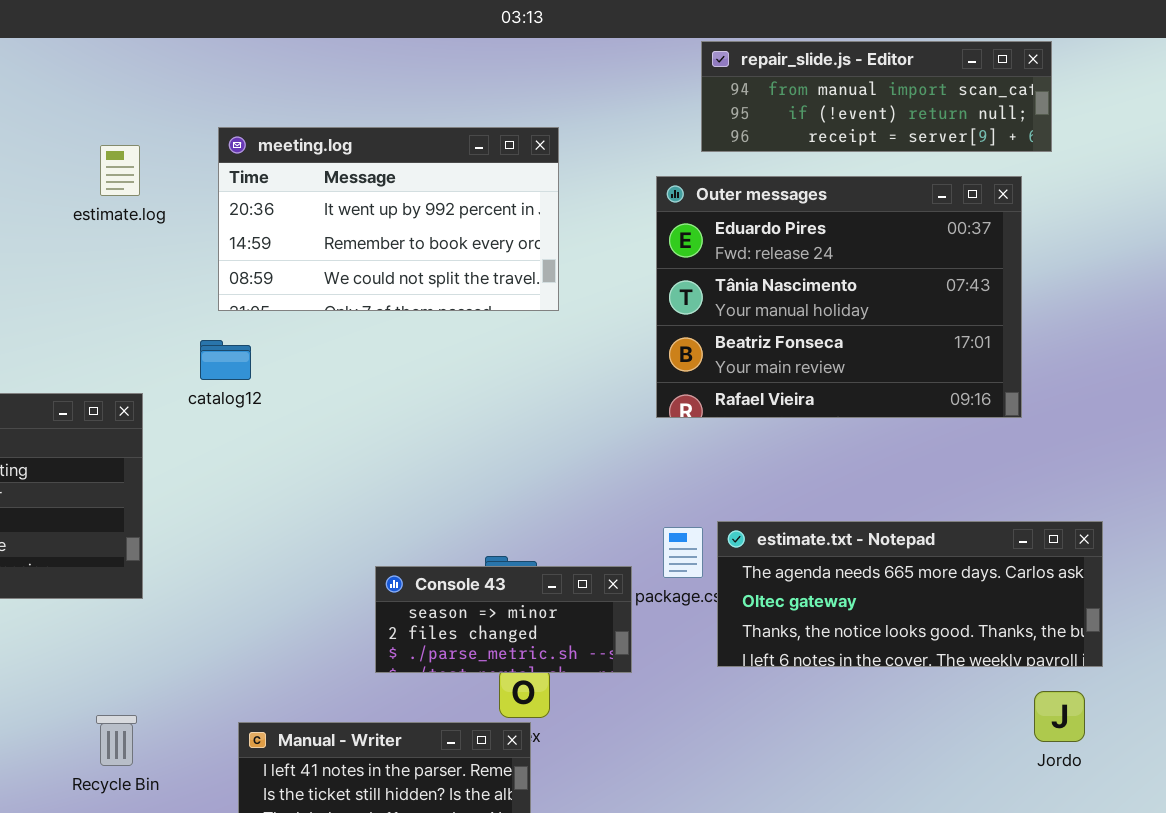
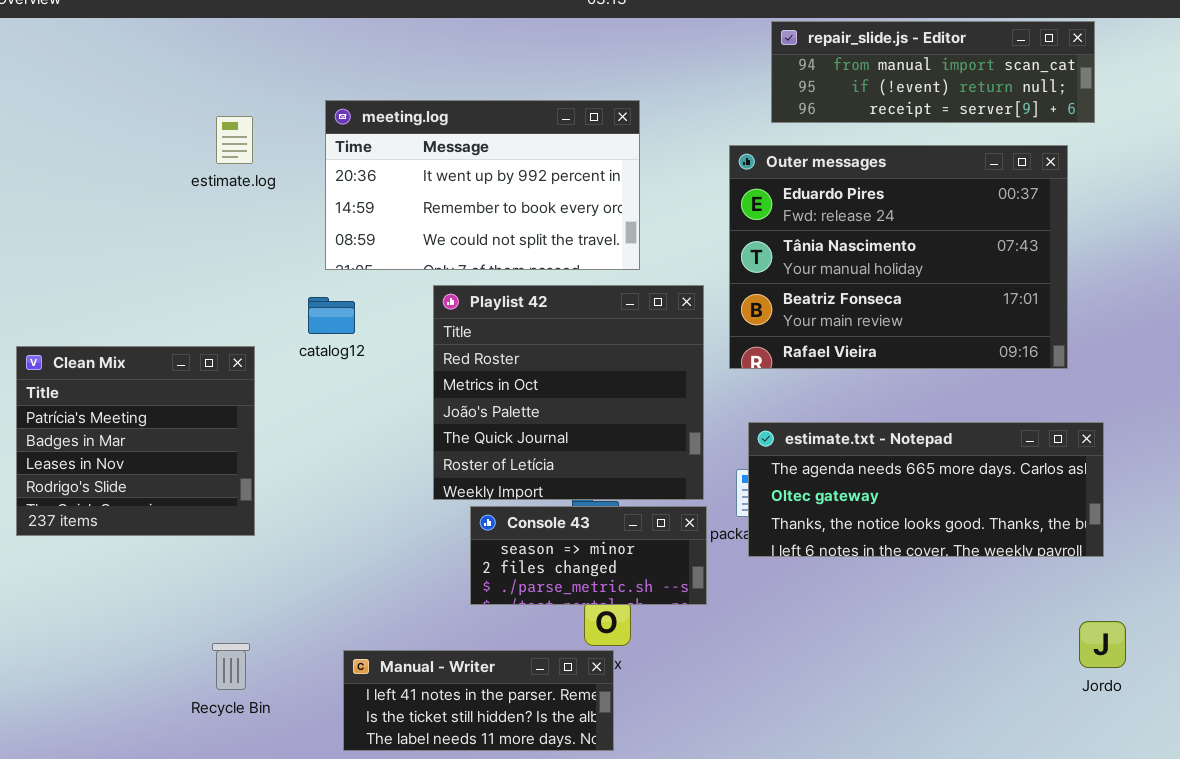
Playlist 42: none -> [433,285,704,500], opened
estimate.txt - Notepad: [717,521,1103,667] -> [748,422,1104,557], moved

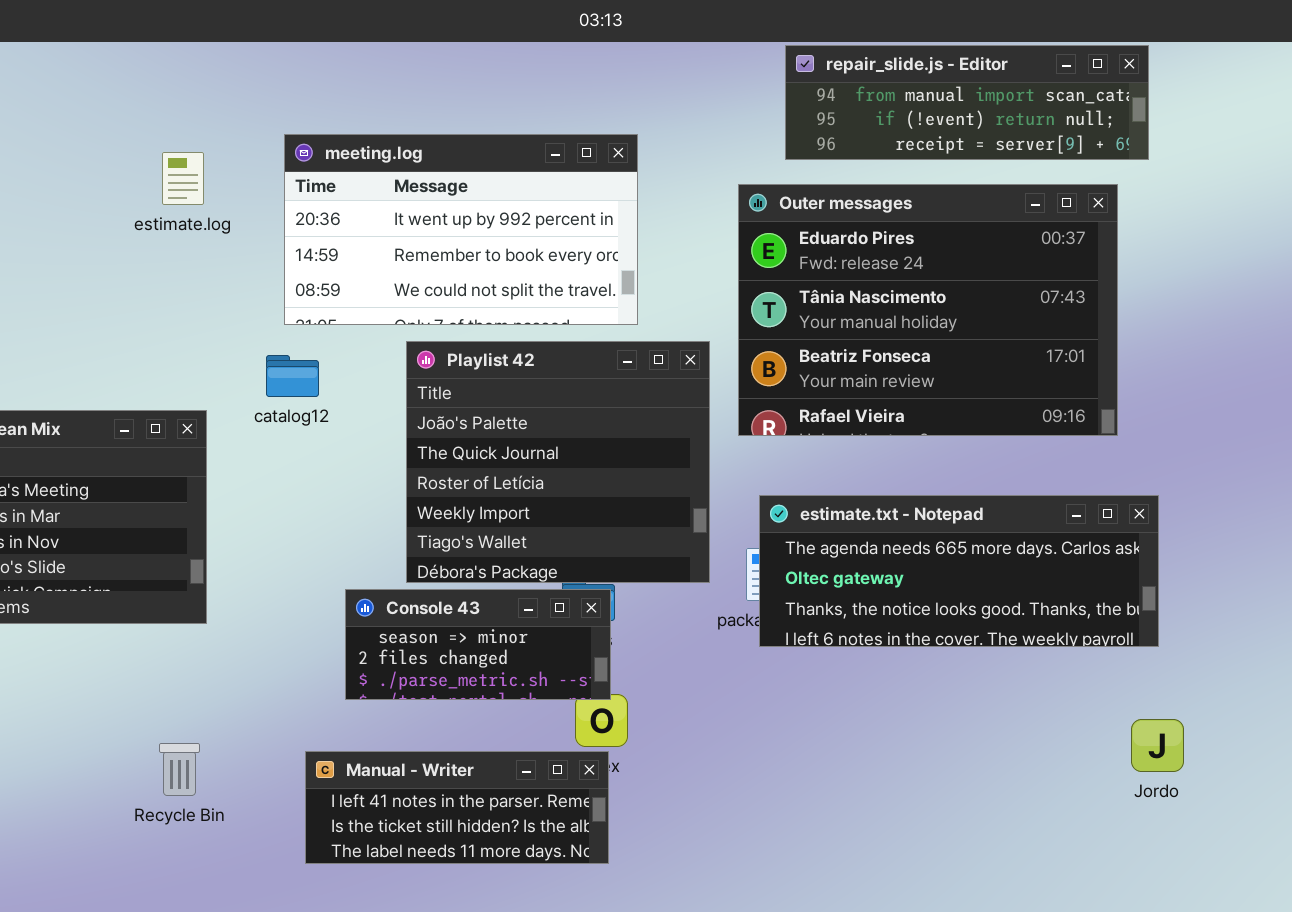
Playlist 42: [433,285,704,500] -> [406,341,710,583], scrolled down 2 rows
Console 43: [470,506,707,605] -> [345,589,611,700], moved

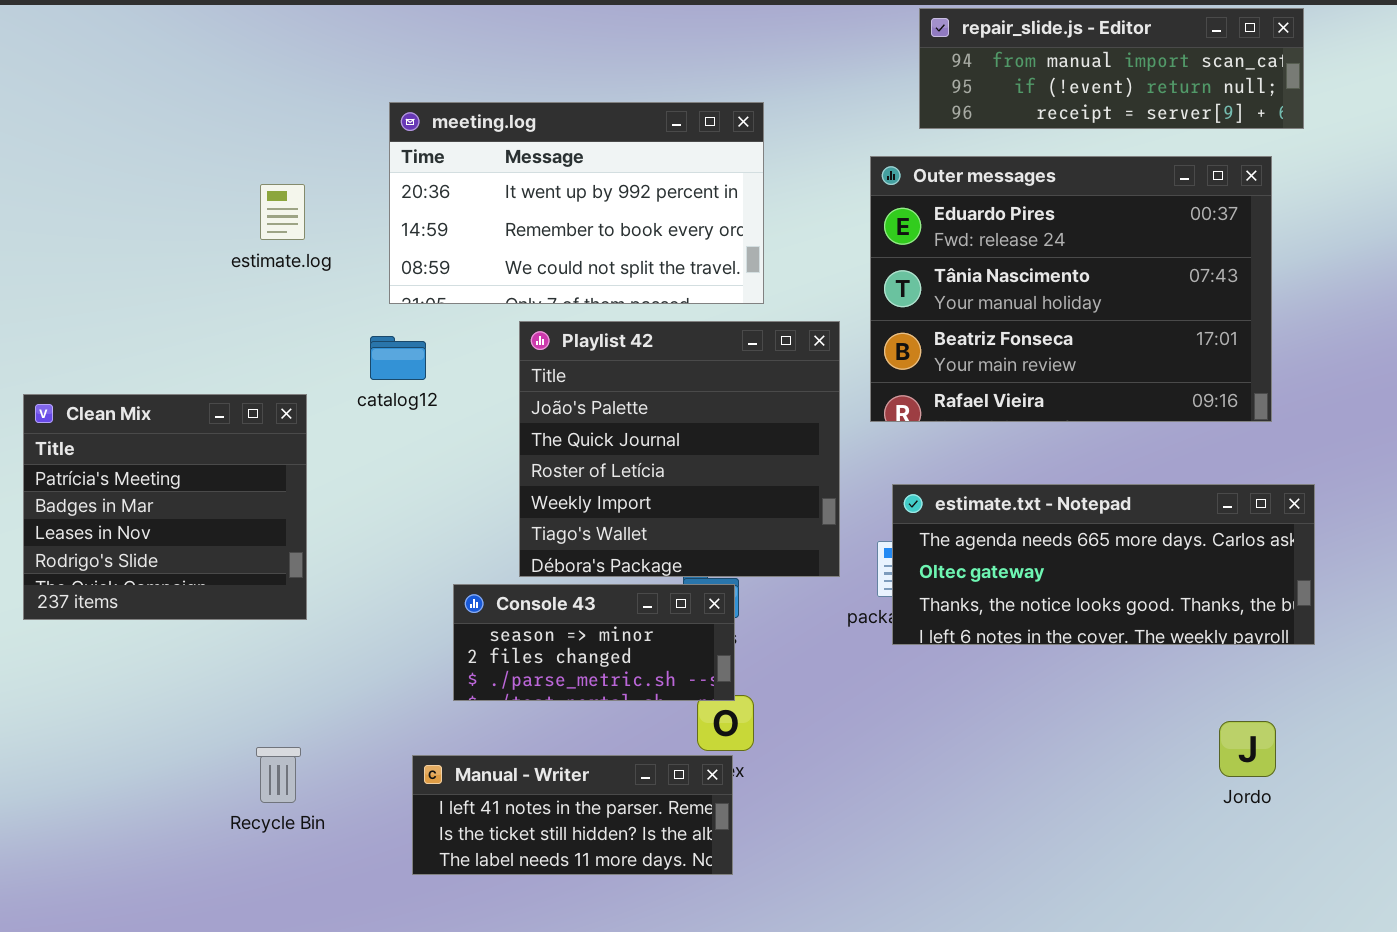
estimate.log: [162,152,204,205] -> [260,184,305,240], moved
Jordo: [1131,719,1184,772] -> [1219,721,1276,777], moved

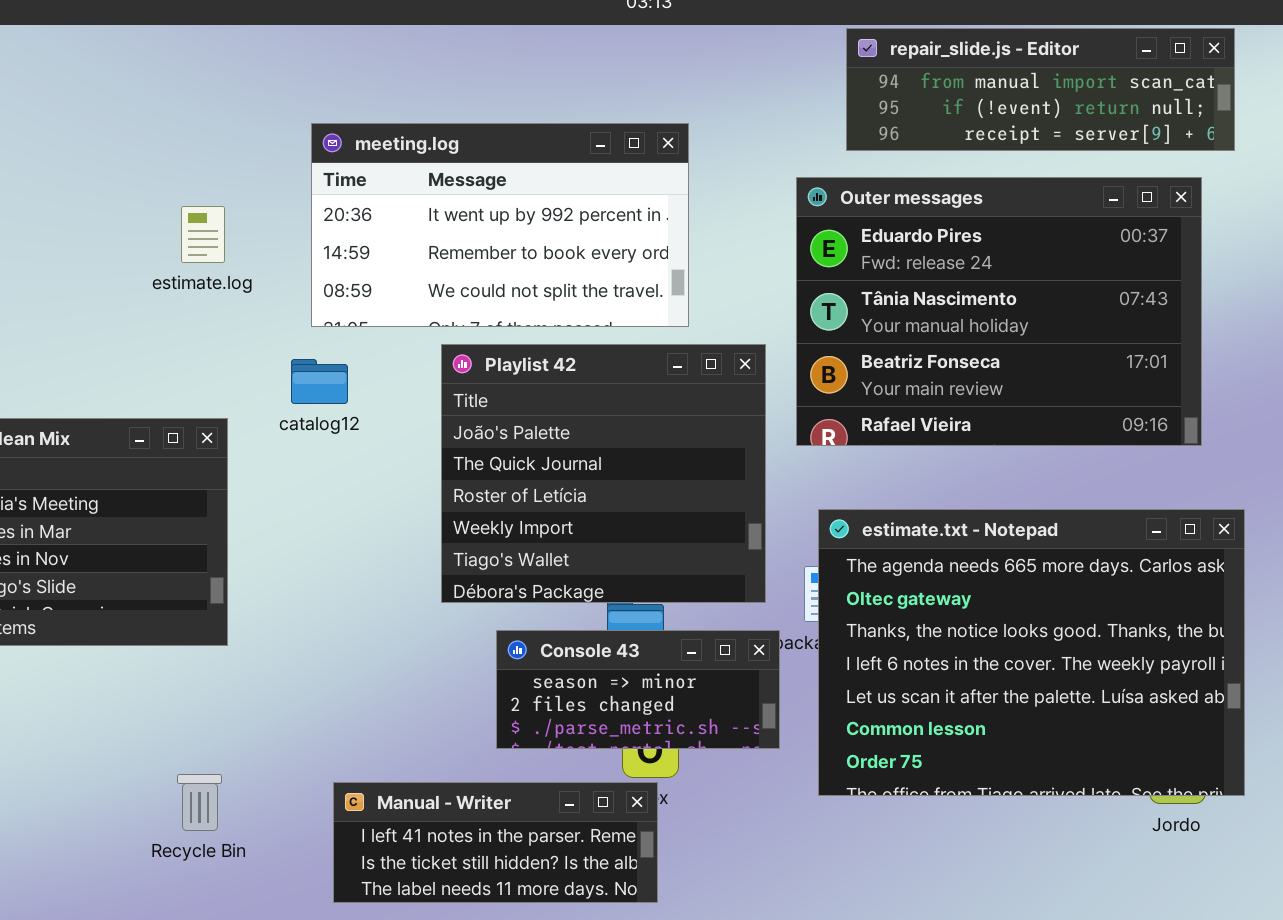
estimate.txt - Notepad: [892,484,1315,645] -> [818,509,1245,796], resized
Console 43: [453,584,735,701] -> [496,630,780,749], moved

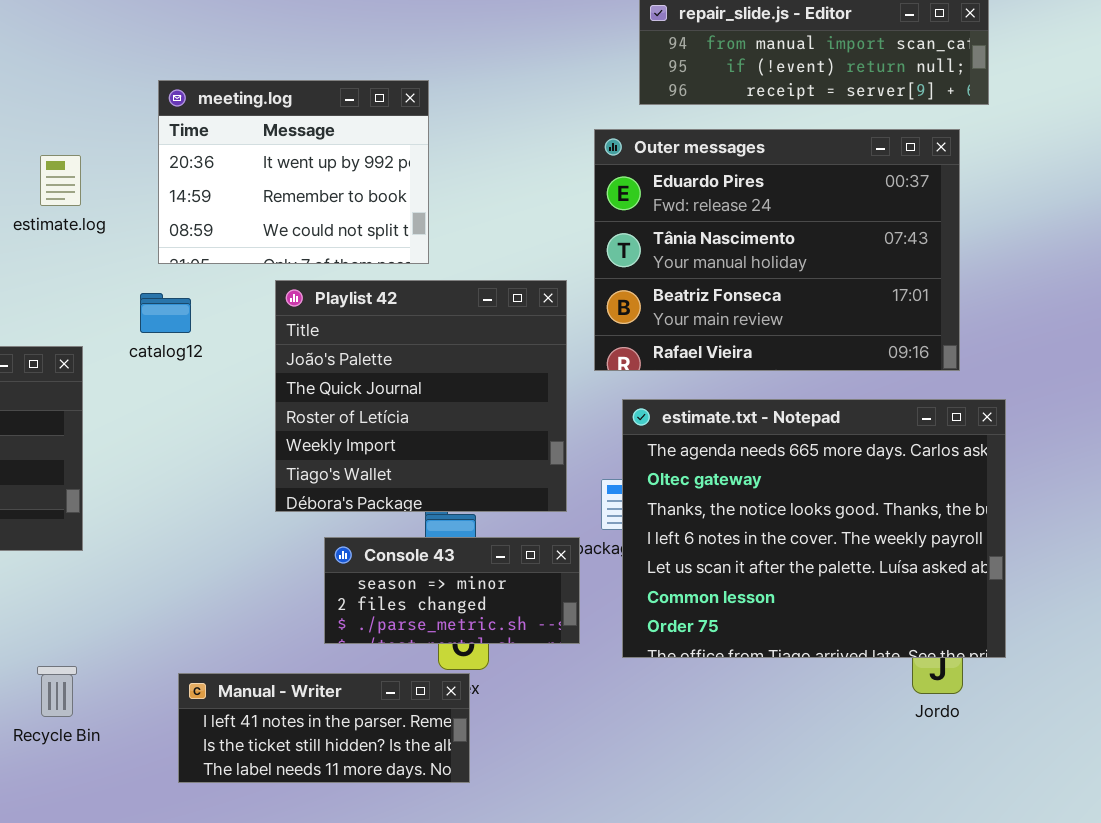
meeting.log: [311,123,689,327] -> [158,80,429,264], resized
estimate.txt - Notepad: [818,509,1245,796] -> [622,399,1006,658], moved

